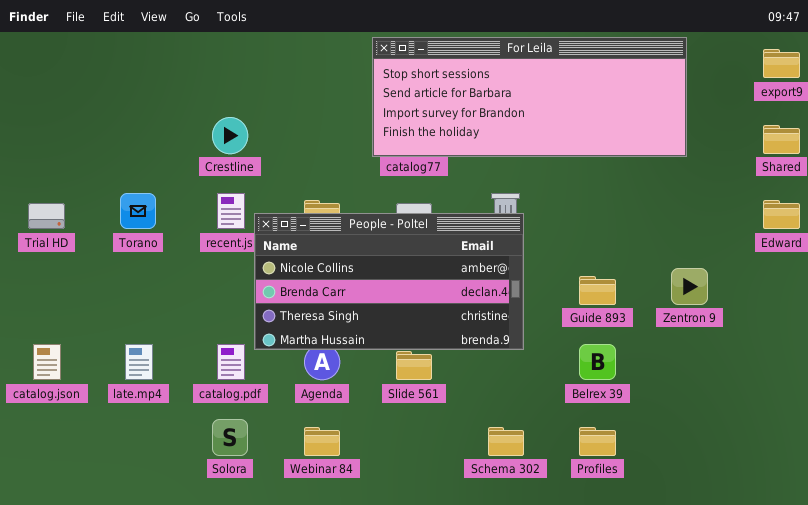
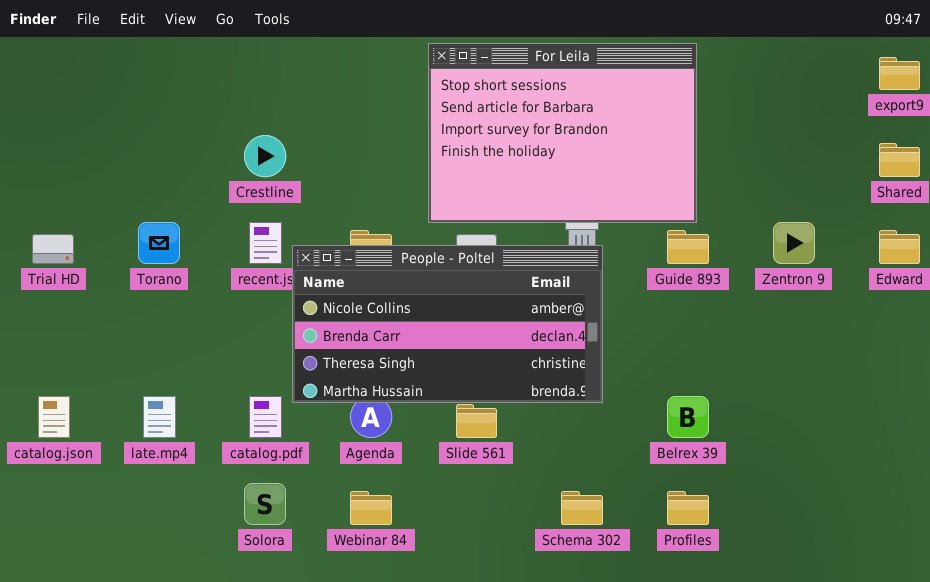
For Leila: [372,37,687,157] -> [428,43,697,223], resized
Zentron 9: [671,268,708,305] -> [773,222,815,264], moved
Guide 893: [579,276,616,305] -> [667,230,709,264], moved

